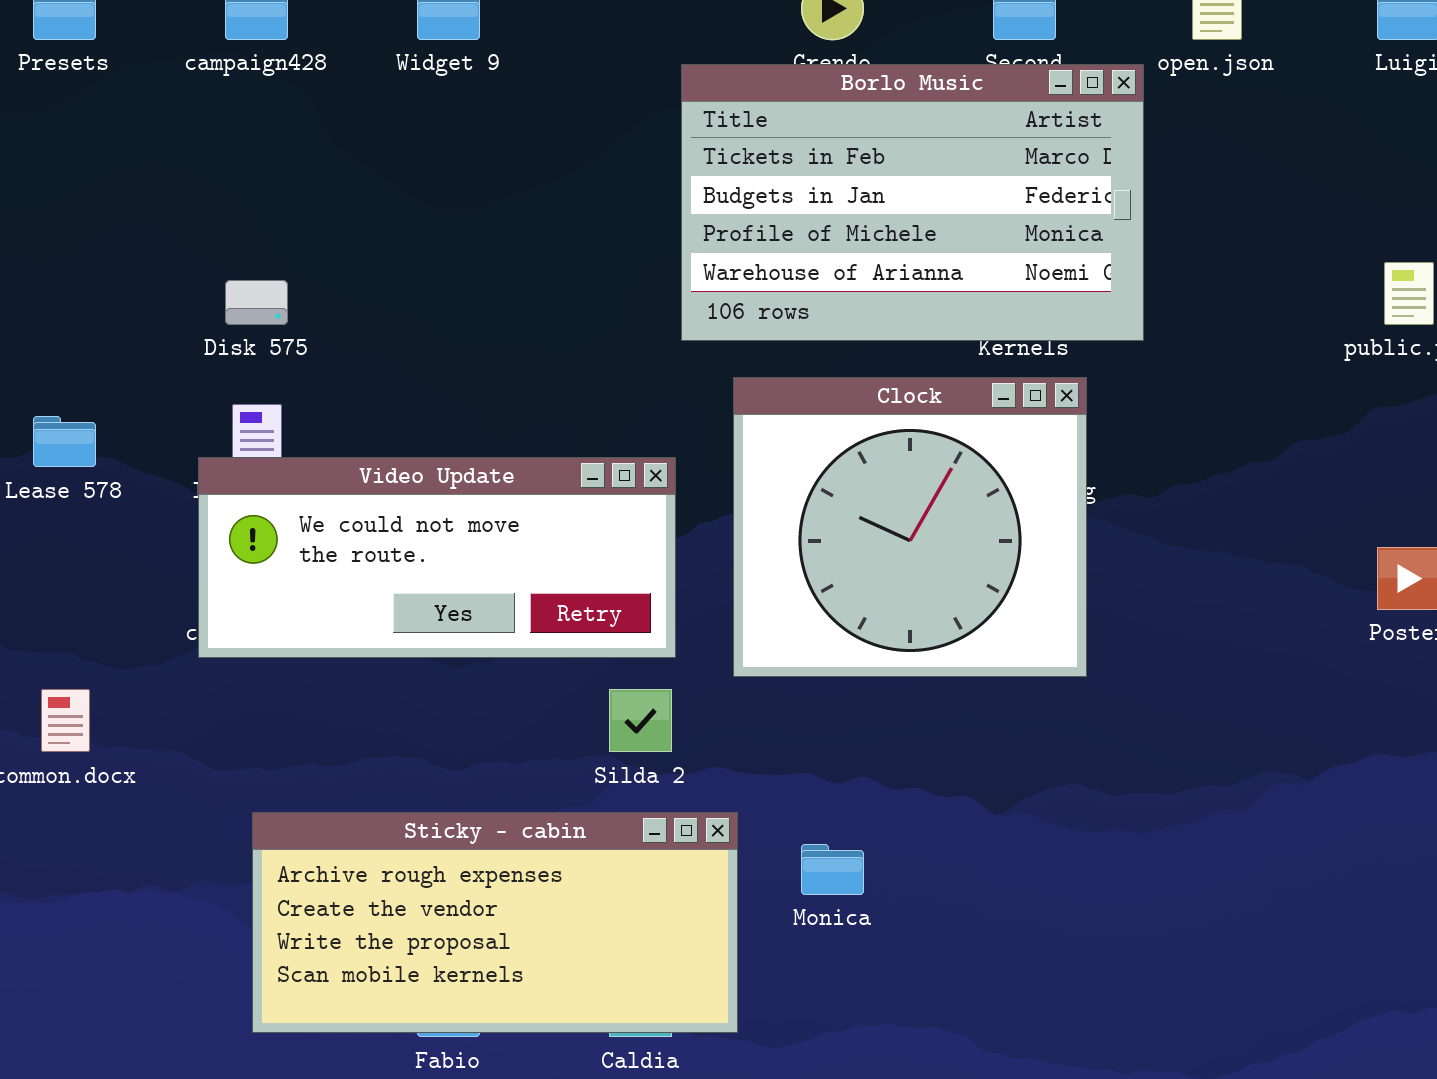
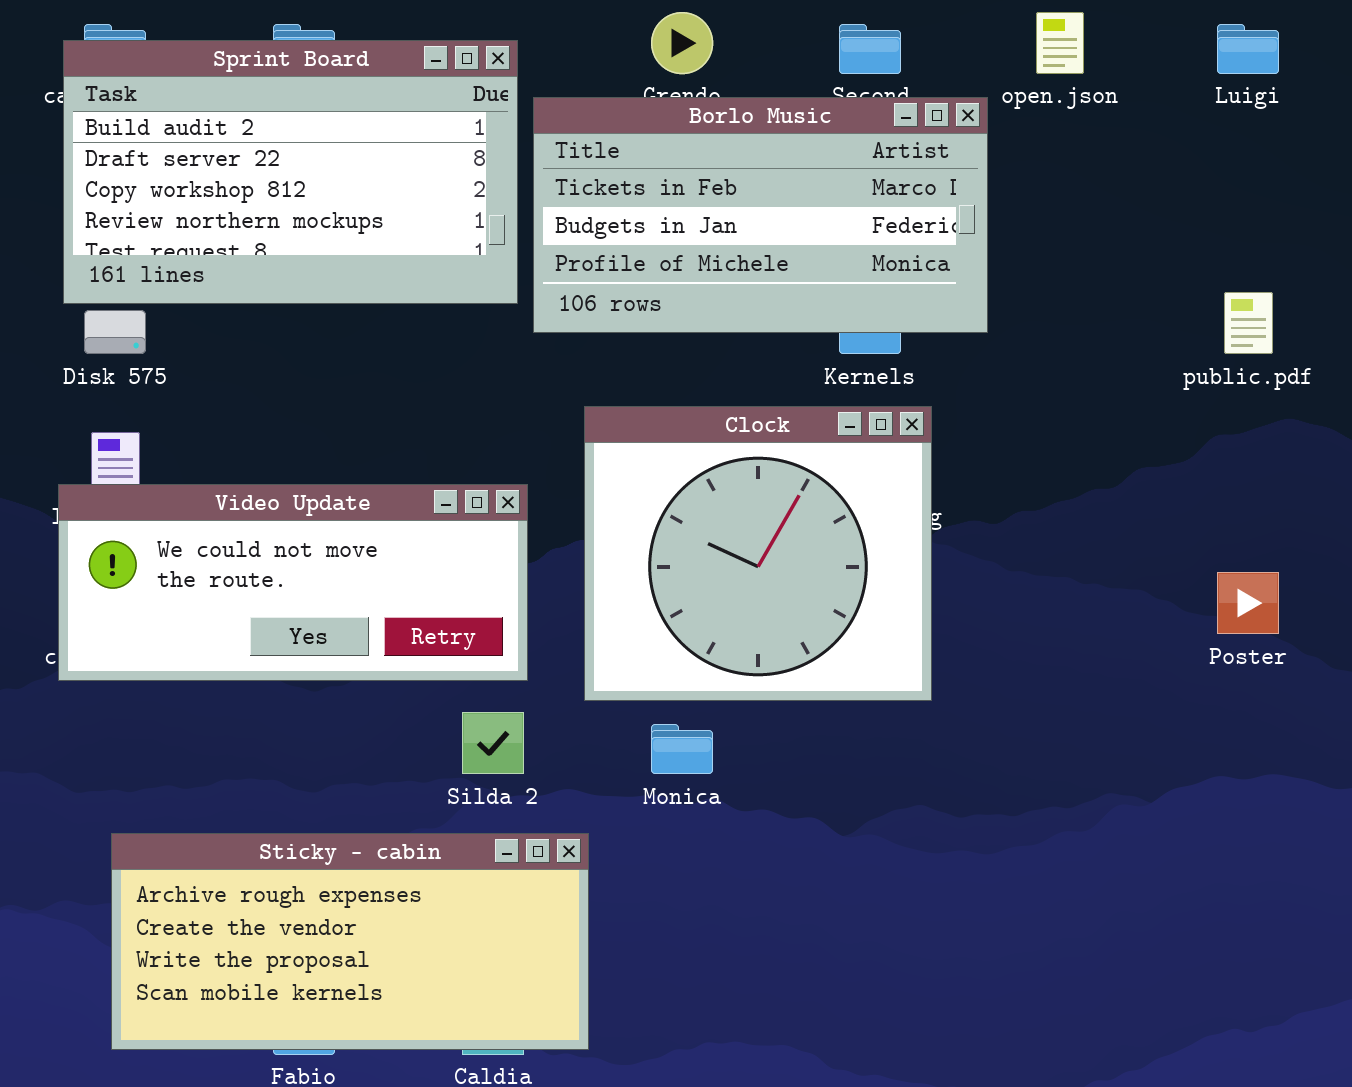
Sprint Board: none -> [63,40,518,304], opened
Borlo Music: [681,64,1144,341] -> [533,97,988,333], resized
Monica: [801,844,864,895] -> [651,724,713,774], moved

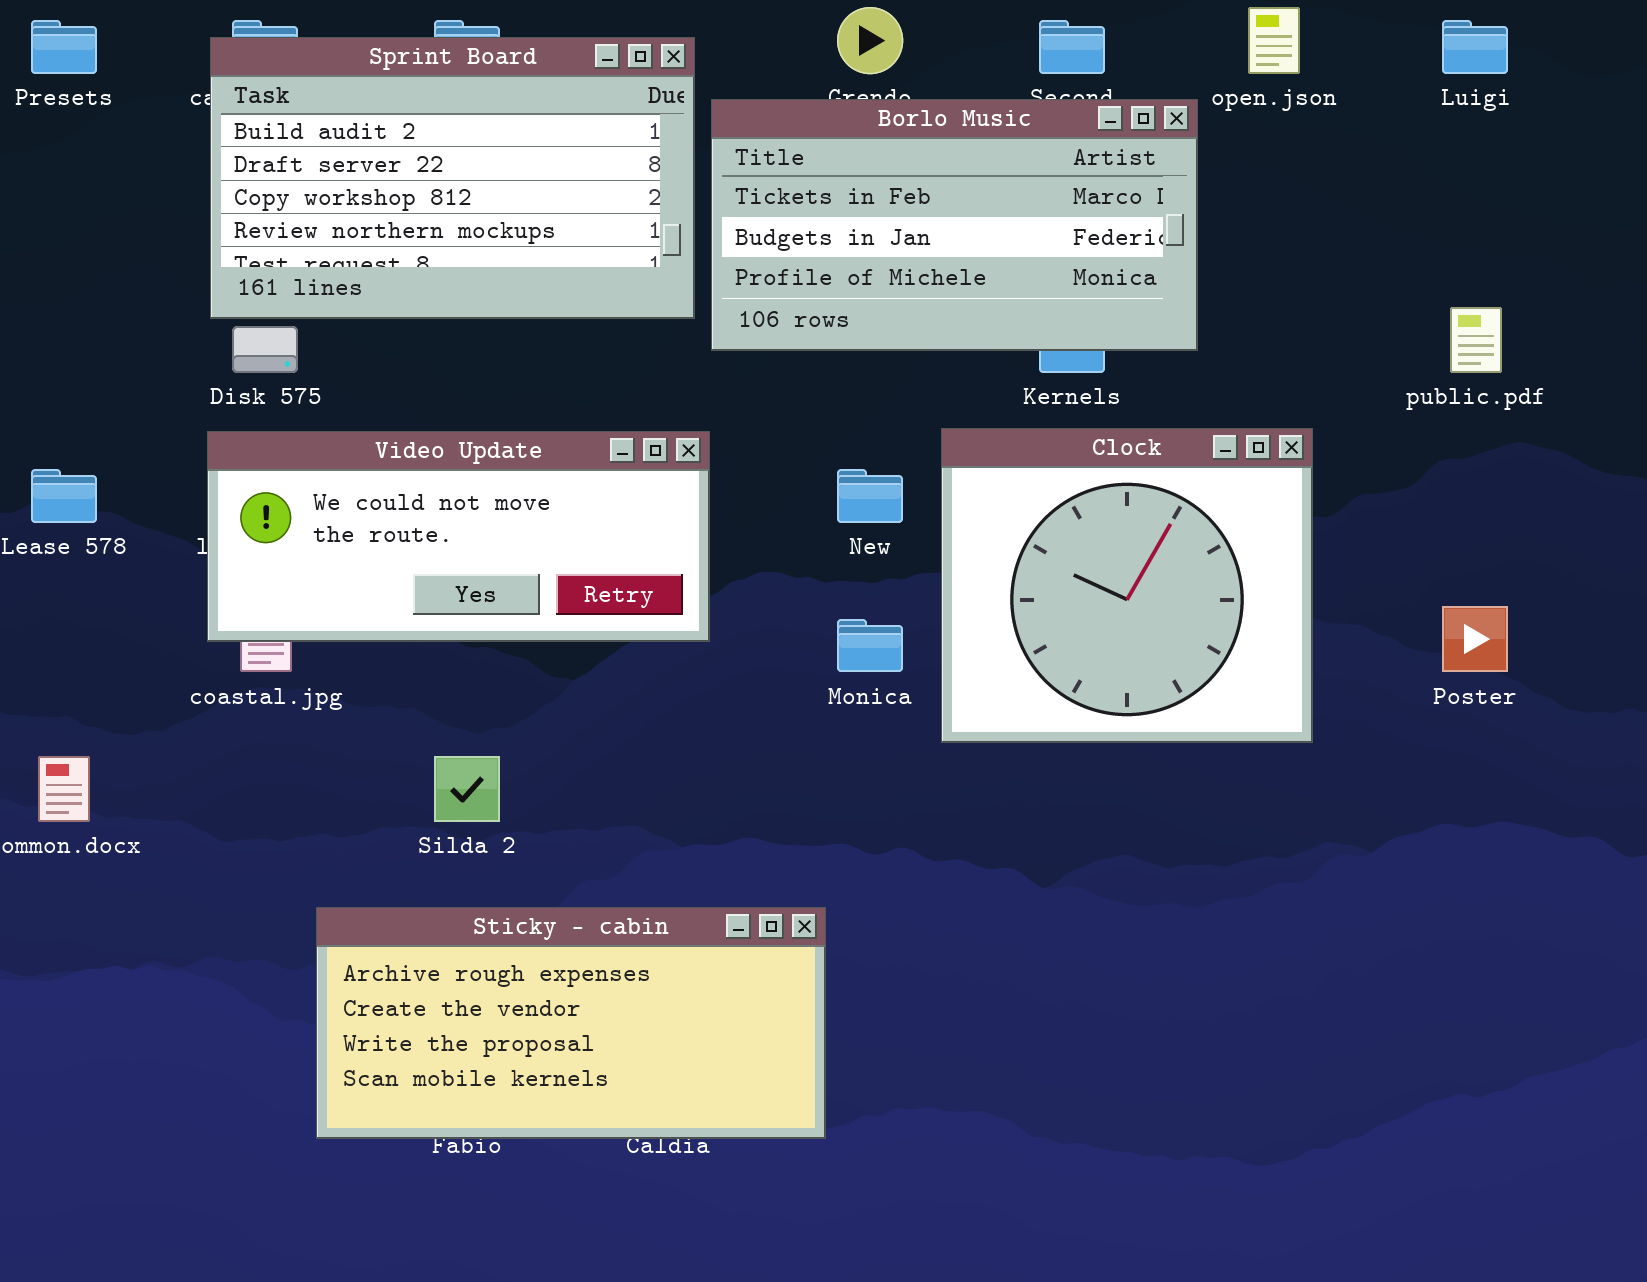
Clock: [584,406,932,701] -> [941,428,1313,743], moved
Video Update: [58,484,528,681] -> [207,431,710,642], moved
Silda 2: [462,712,524,774] -> [434,756,500,822], moved
Monica: [651,724,713,774] -> [837,619,903,672], moved
Sticky - cabin: [111,833,589,1050] -> [316,907,826,1139], moved

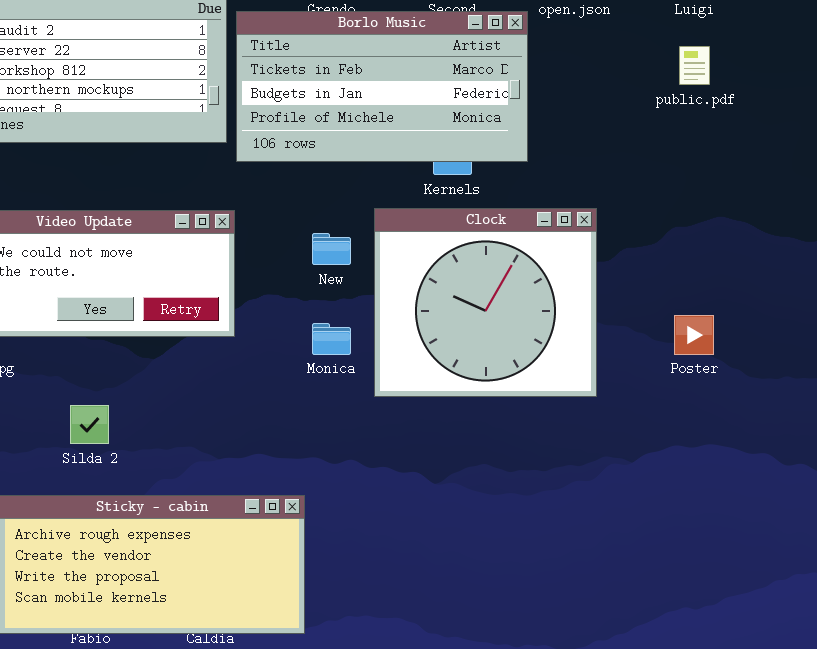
public.pdf: [1450,307,1502,373] -> [679,46,710,85], moved

